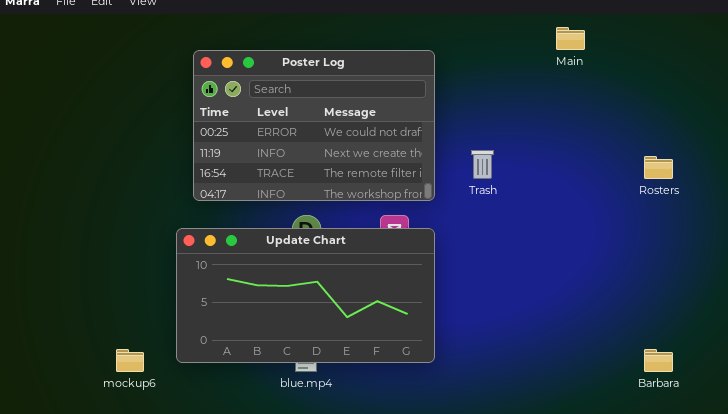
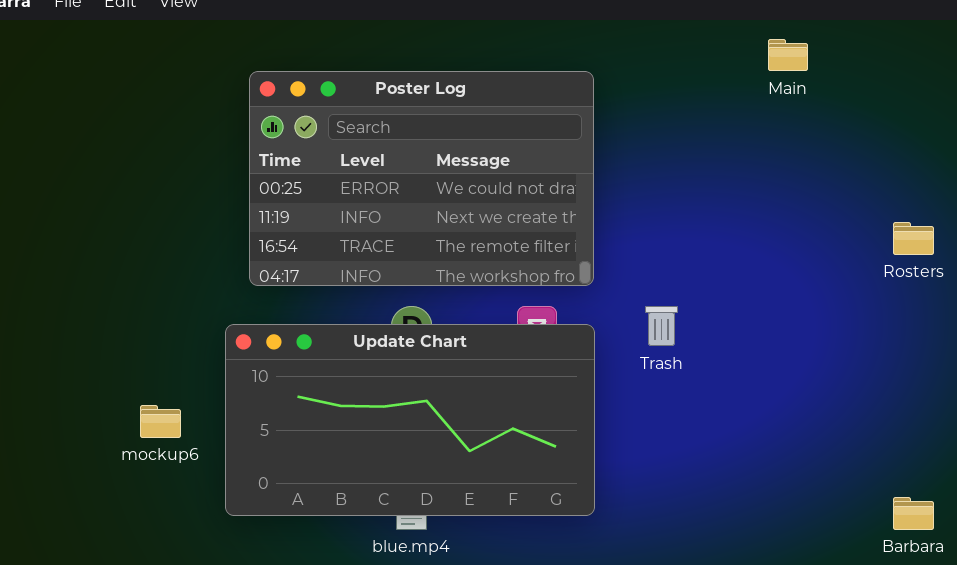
Trash: [471,150,494,179] -> [645,306,678,346], moved
mockup6: [116,349,144,372] -> [140,405,181,438], moved

